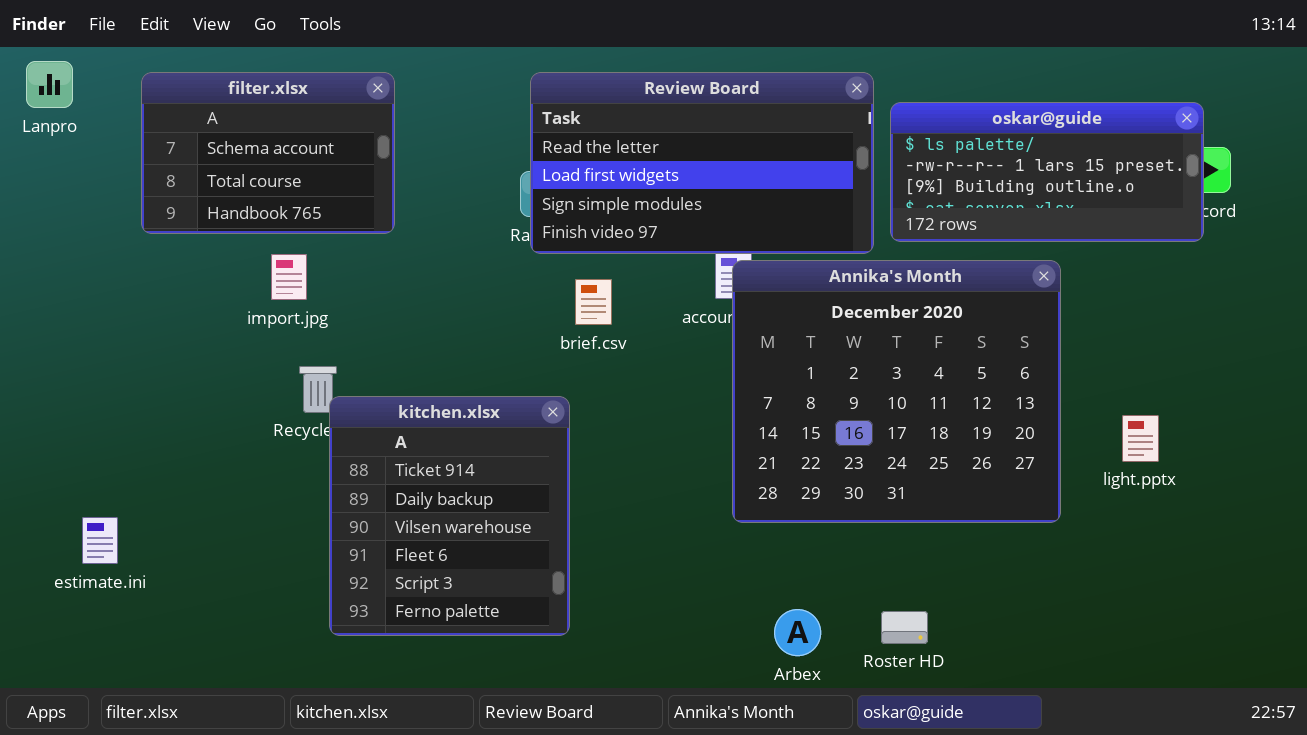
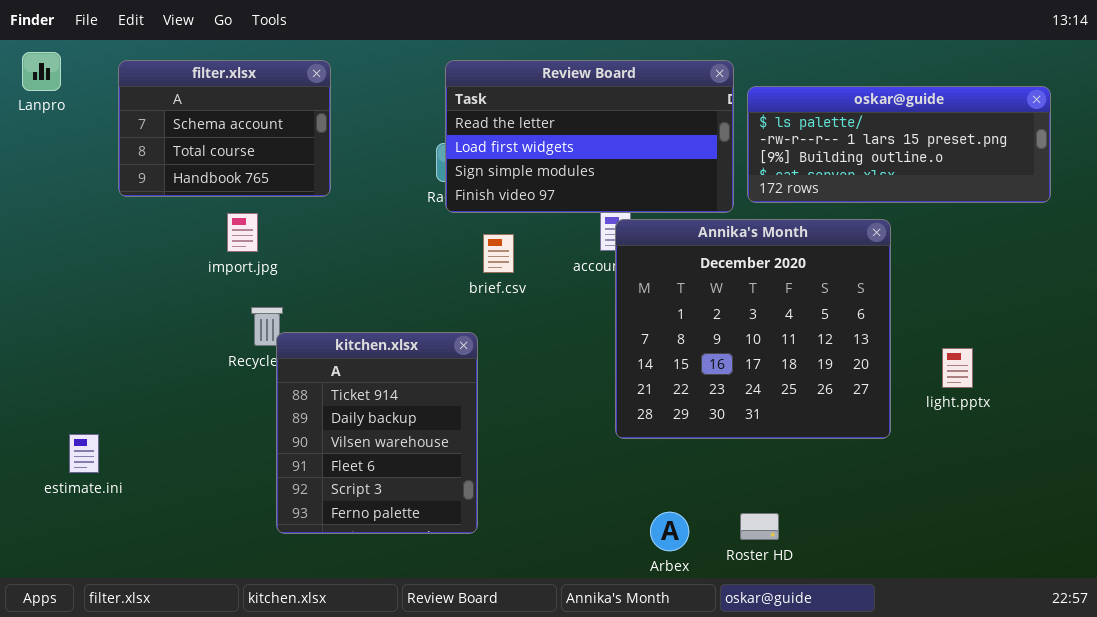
oskar@guide: [890,102,1204,242] -> [747,86,1051,203], resized

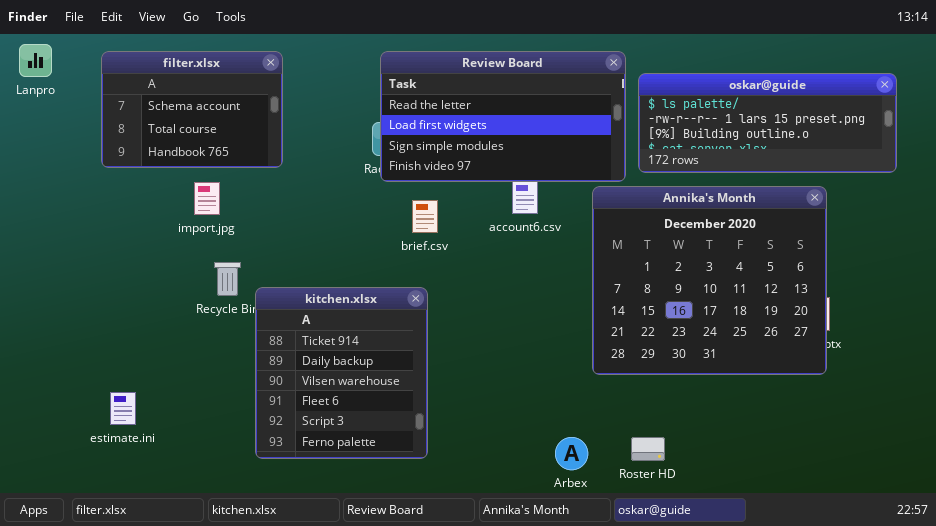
Annika's Month: [615,219,891,439] -> [592,186,827,375], moved
kitchen.xlsx: [276,332,478,534] -> [255,287,428,459], moved
estimate.ini: [69,434,99,473] -> [110,392,136,425], moved

